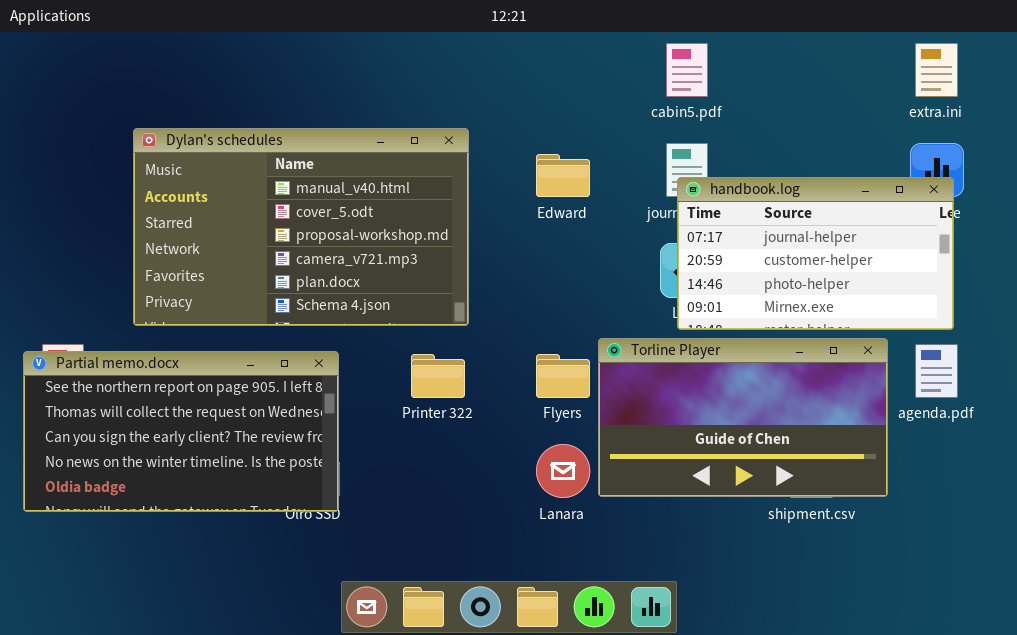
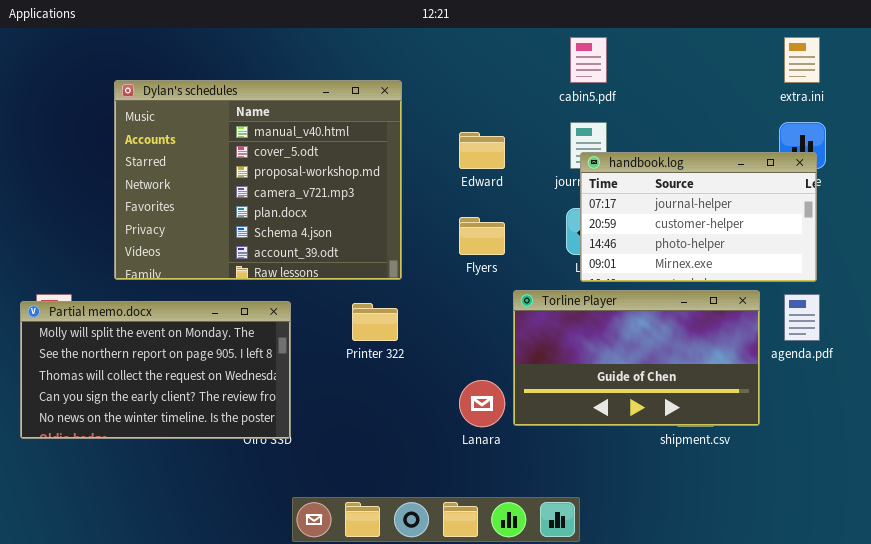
Dylan's schedules: [133,128,469,326] -> [114,80,402,280], resized
Partial memo.docx: [23,351,339,512] -> [20,301,291,439], scrolled up 1 row
Flyers: [536,354,590,398] -> [459,217,505,255], moved

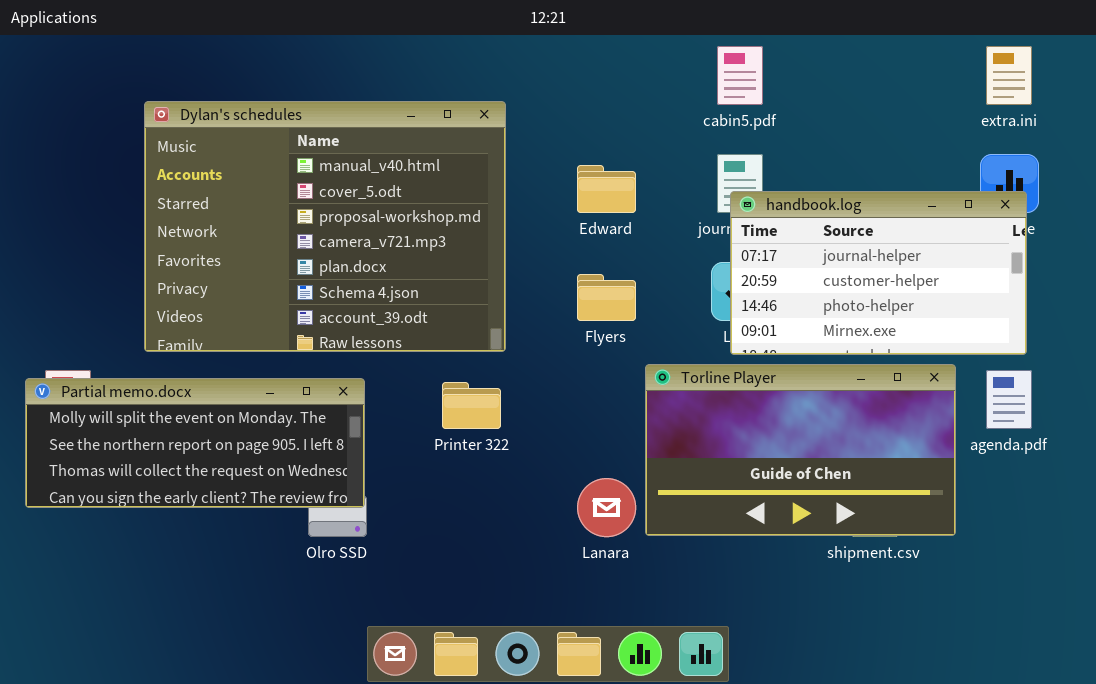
Partial memo.docx: [20,301,291,439] -> [25,378,365,508], resized

